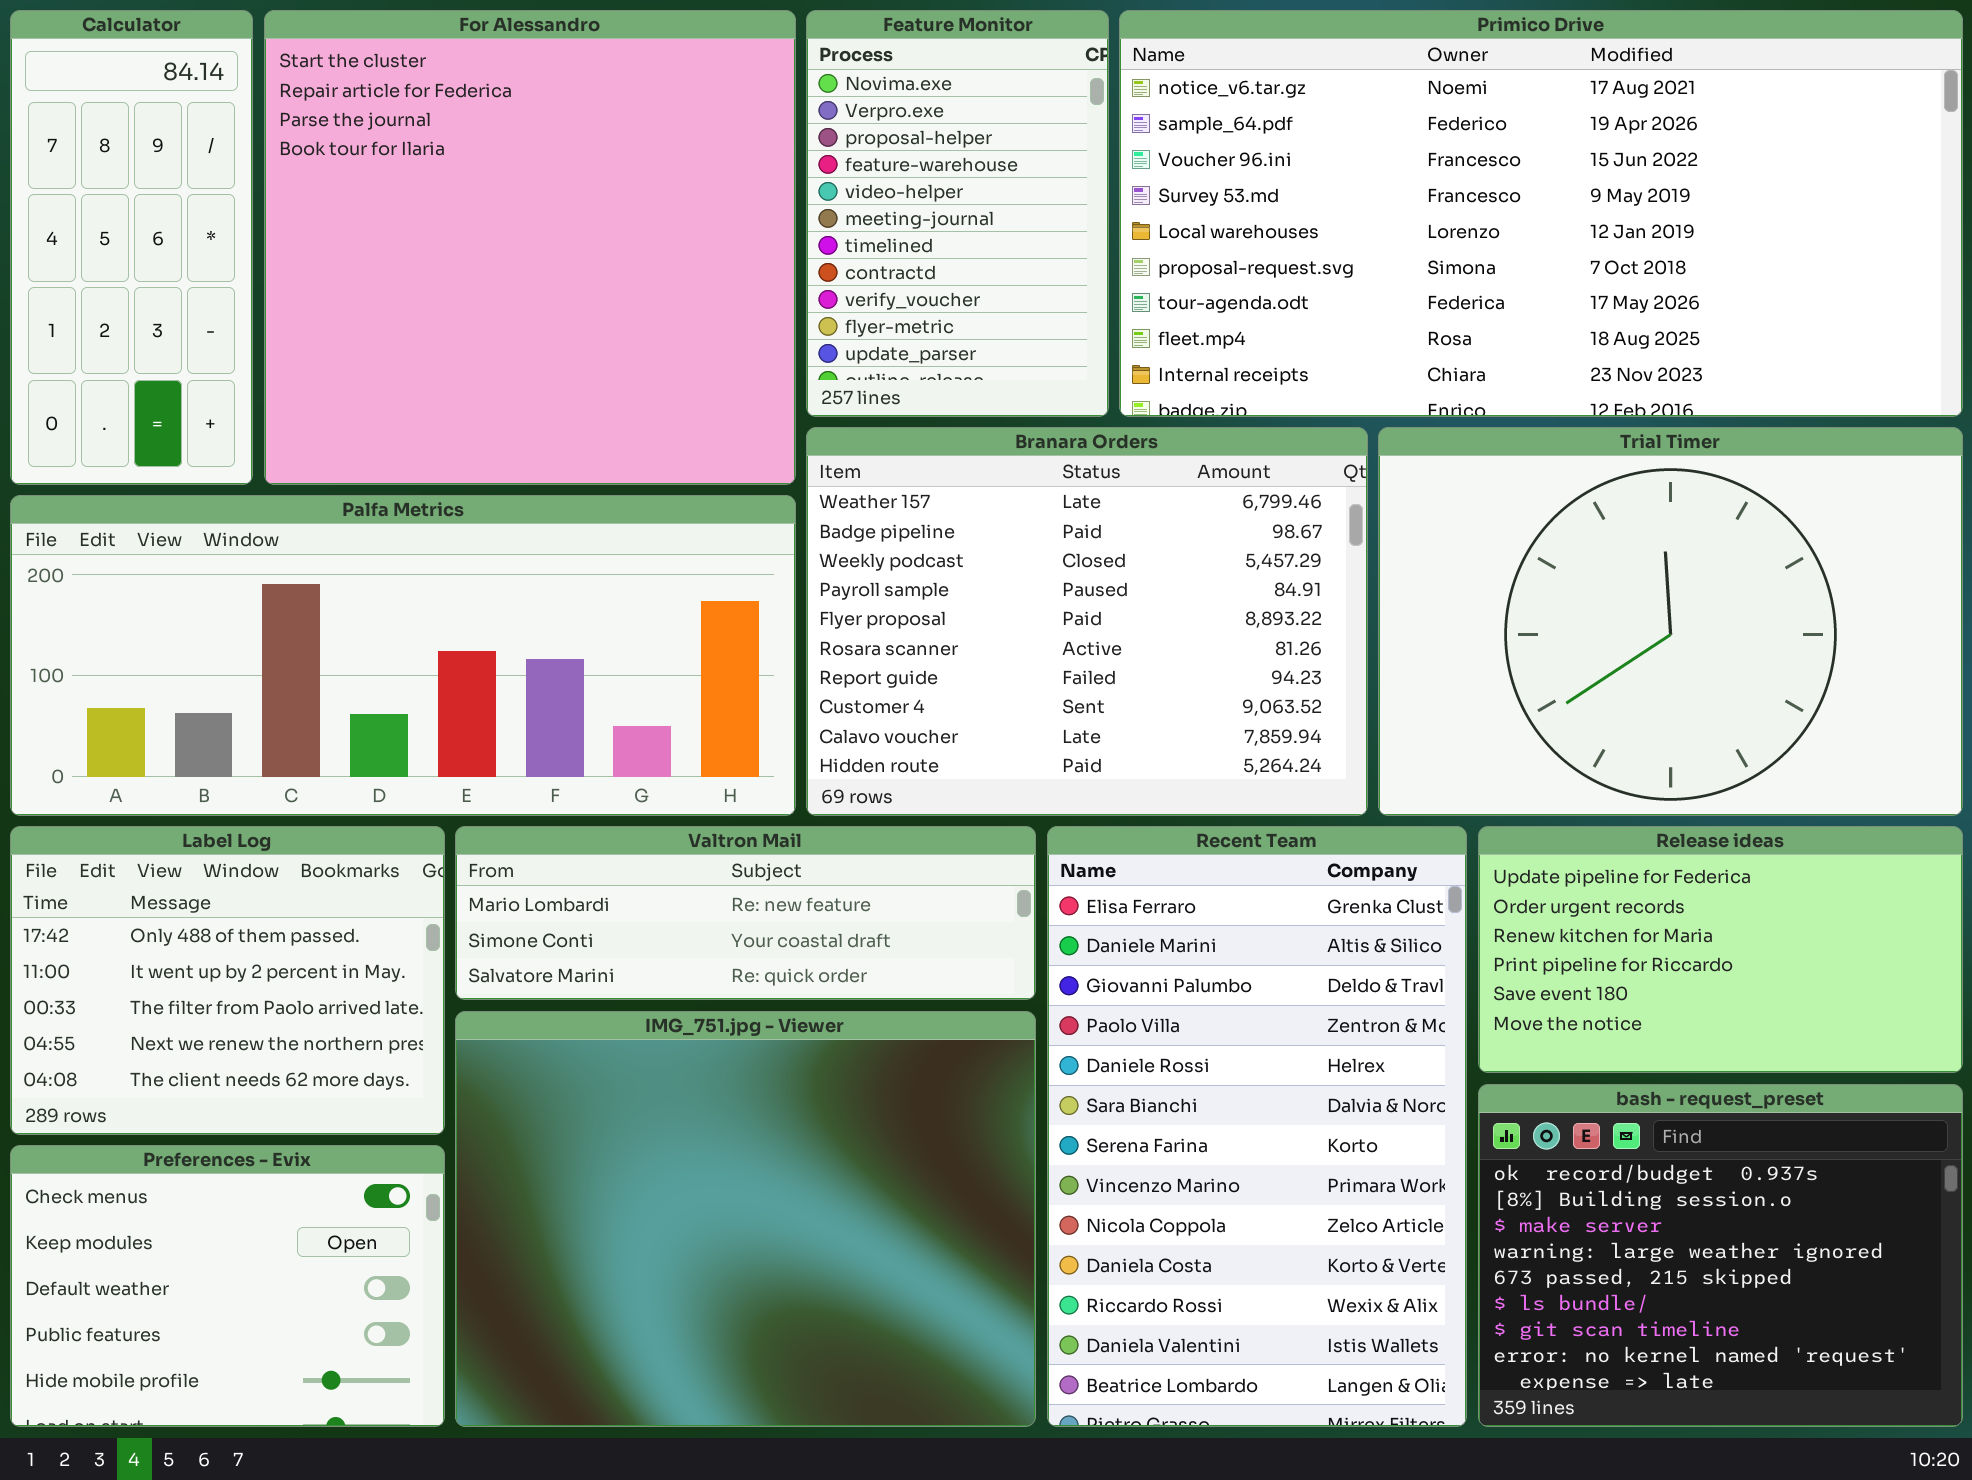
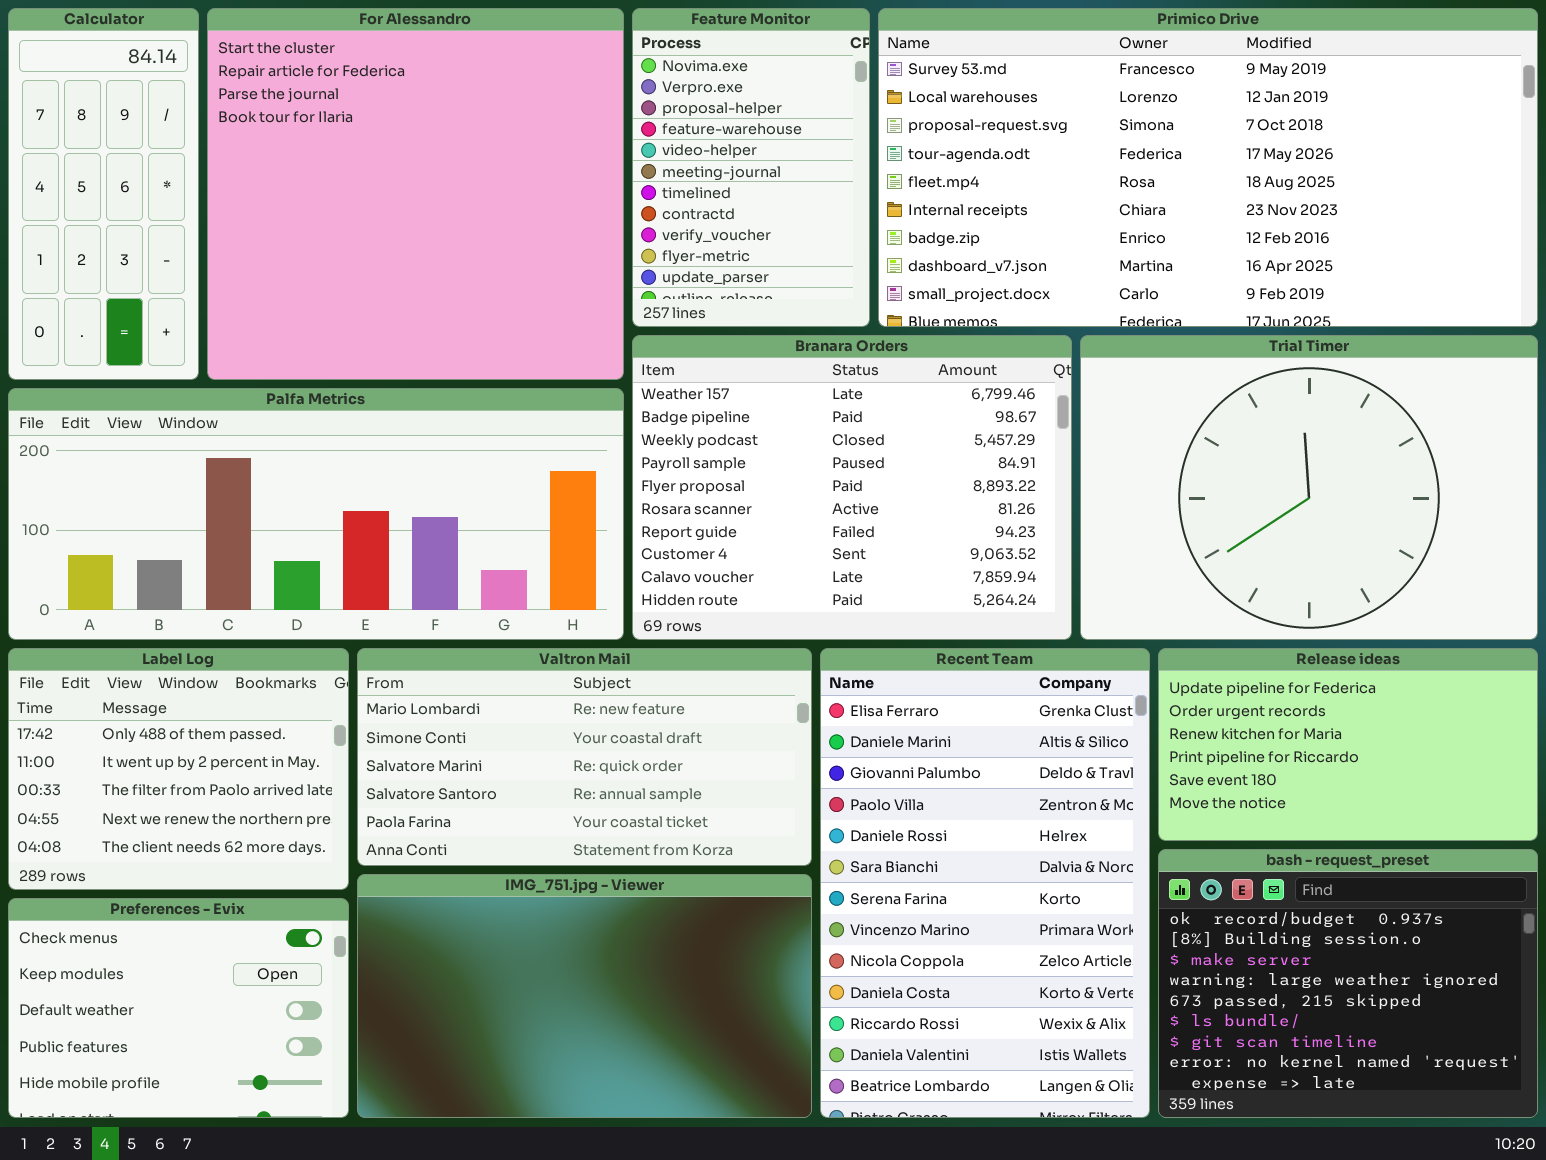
Primico Drive: [1119,10,1963,417] -> [878,8,1538,327], scrolled down 3 rows
Valtron Mail: [455,826,1036,1000] -> [357,648,812,866], resized
IMG_751.jpg - Viewer: [455,1011,1036,1427] -> [357,874,812,1118], resized

